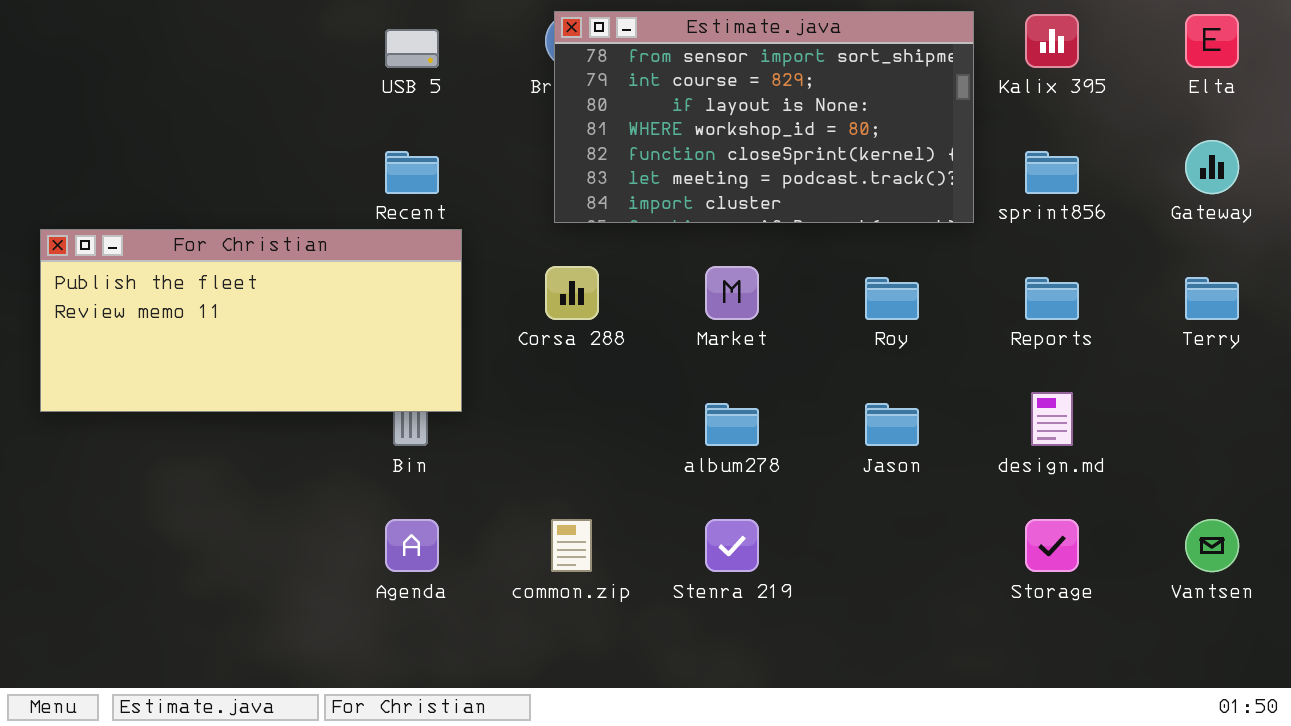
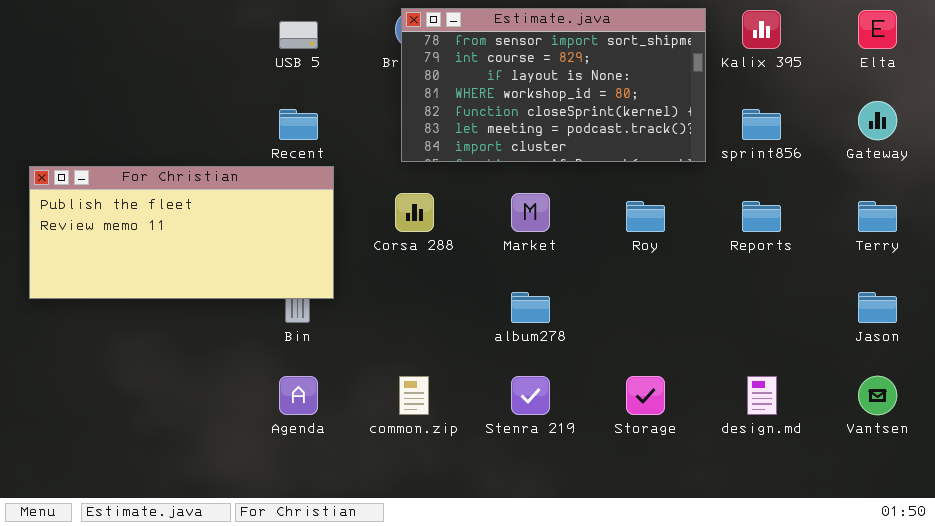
design.md: [1031,392,1073,446] -> [747,376,777,415], moved
Jason: [865,403,919,446] -> [858,292,897,323], moved
Storage: [1025,519,1079,572] -> [626,376,665,415], moved

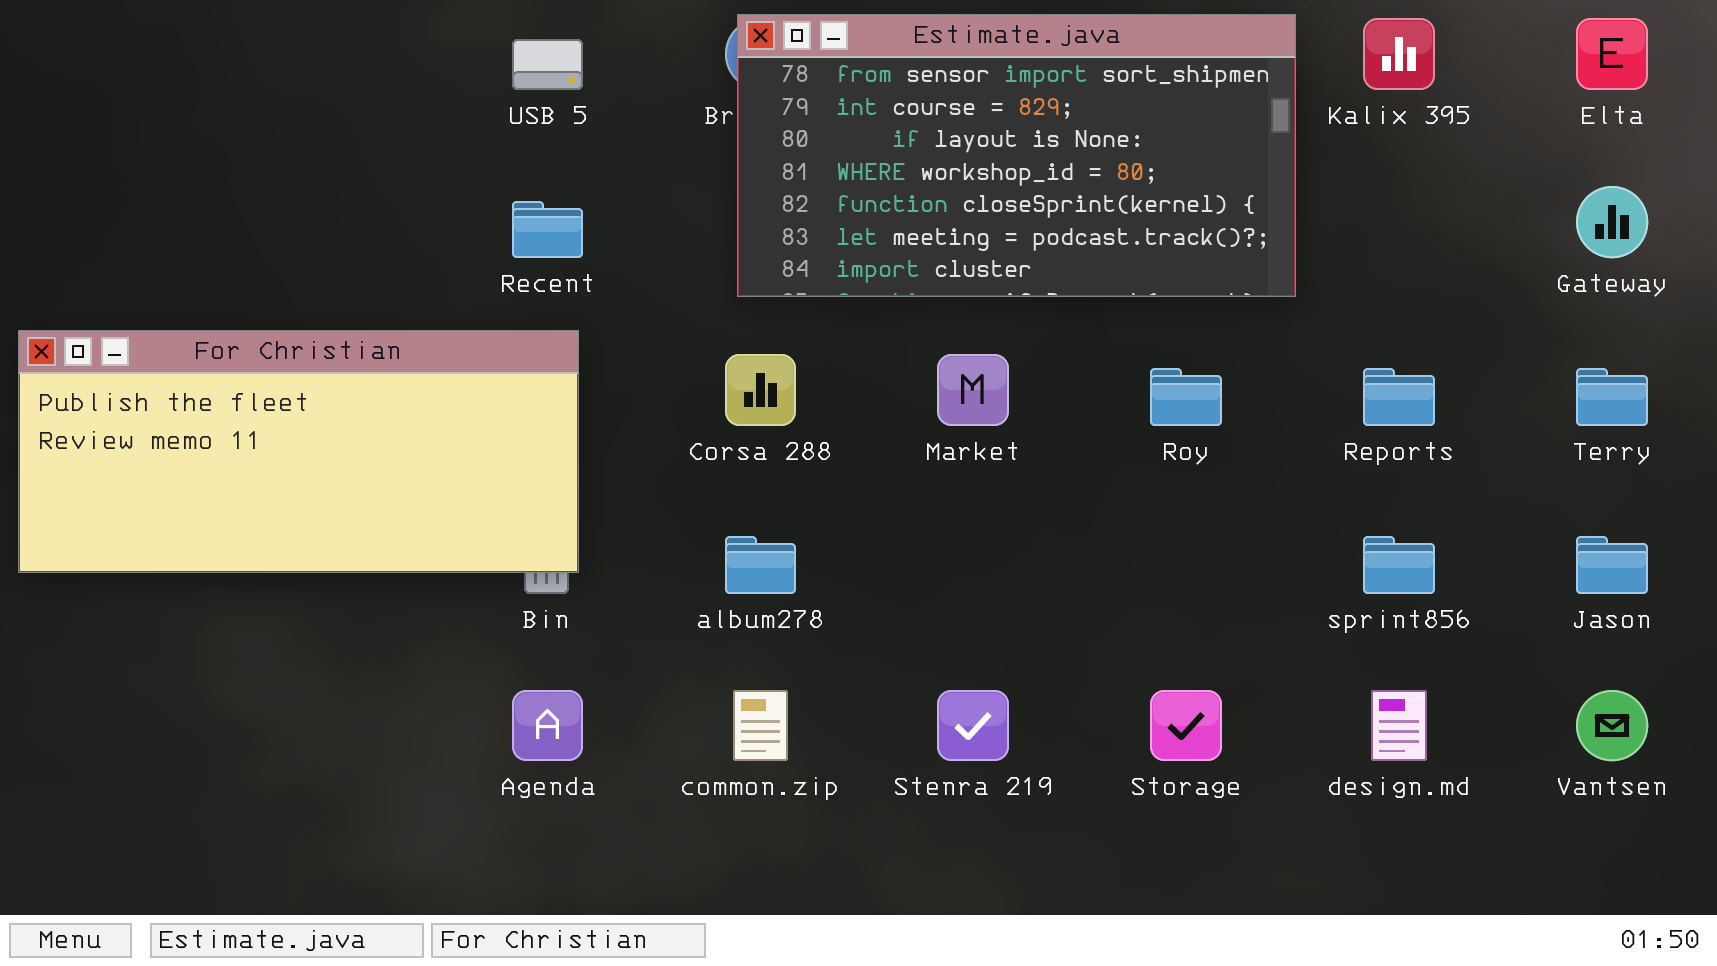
sprint856: [742,109,781,140] -> [1363,536,1435,594], moved
For Christian: [29,166,334,299] -> [18,330,579,573], moved
album278: [511,292,550,323] -> [725,536,796,594], moved

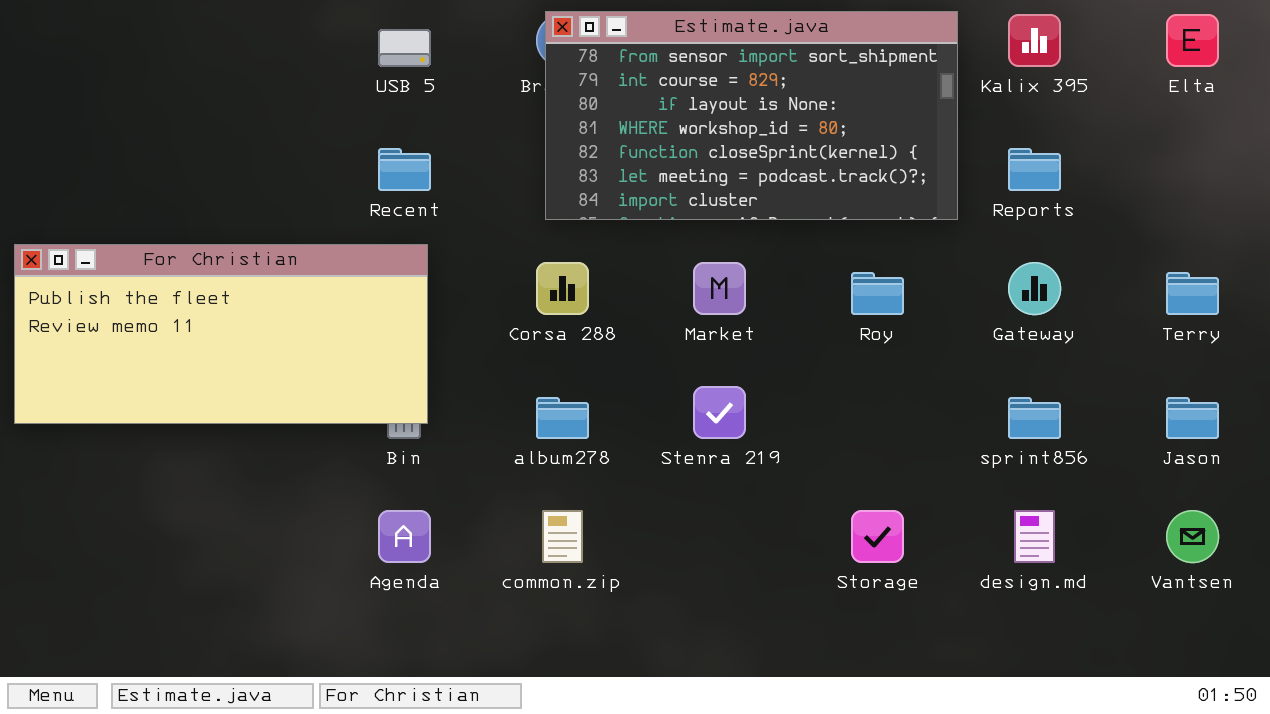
Gateway: [1576,186,1648,258] -> [1008,262,1061,315], moved
Reports: [1363,368,1435,426] -> [1008,148,1061,191], moved
Stenra 219: [937,690,1009,761] -> [693,386,746,439], moved

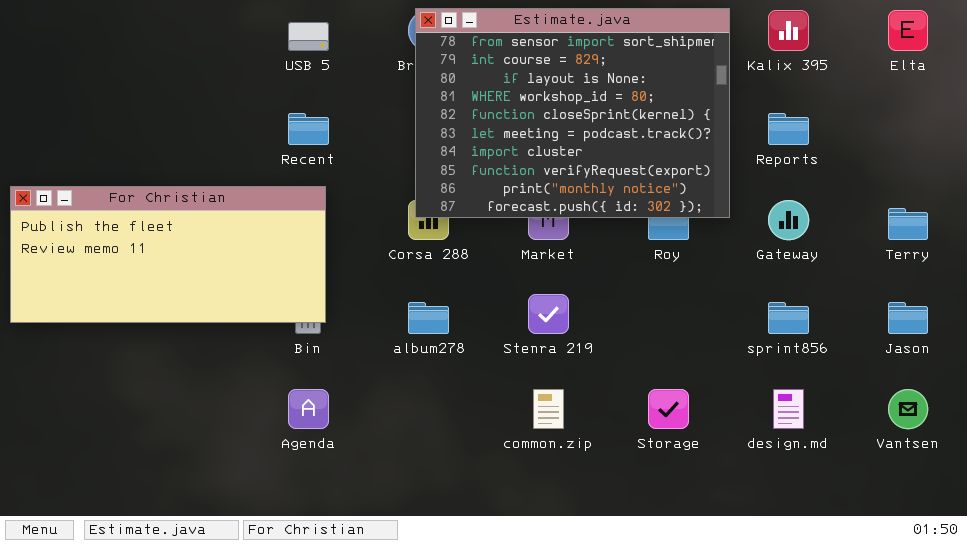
Estimate.java: [545,11,958,220] -> [415,8,730,218], resized
common.zip: [542,510,583,563] -> [533,389,564,429], moved

